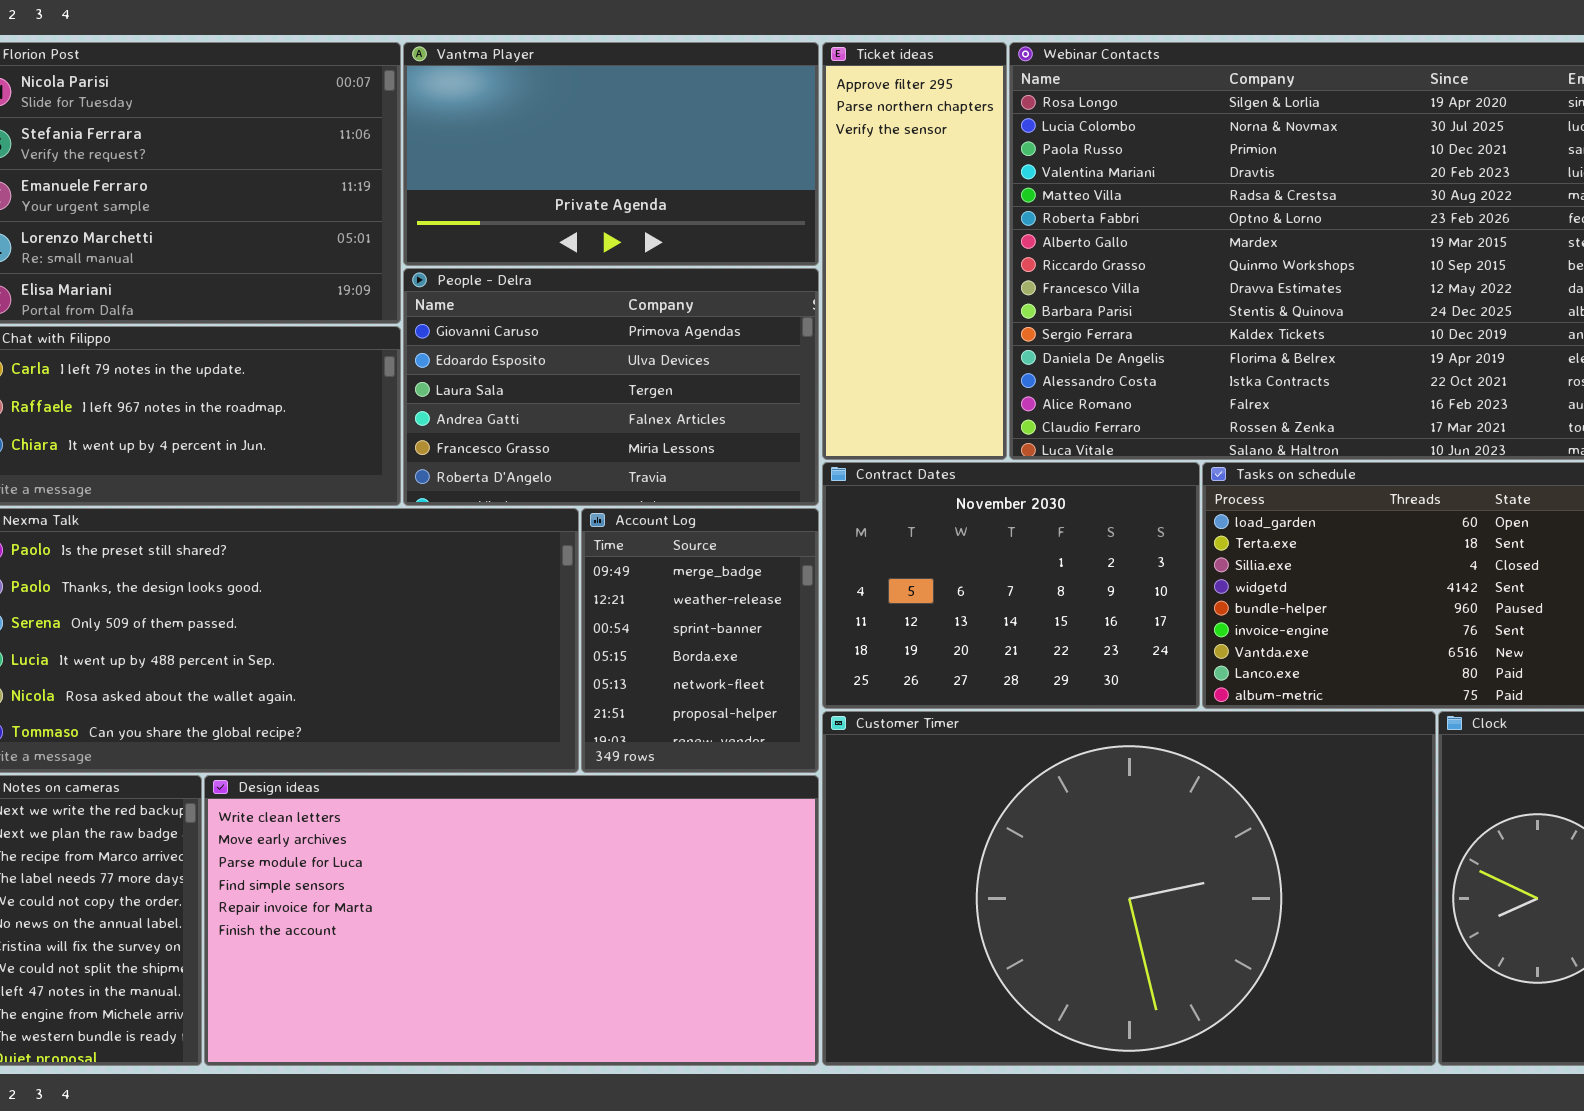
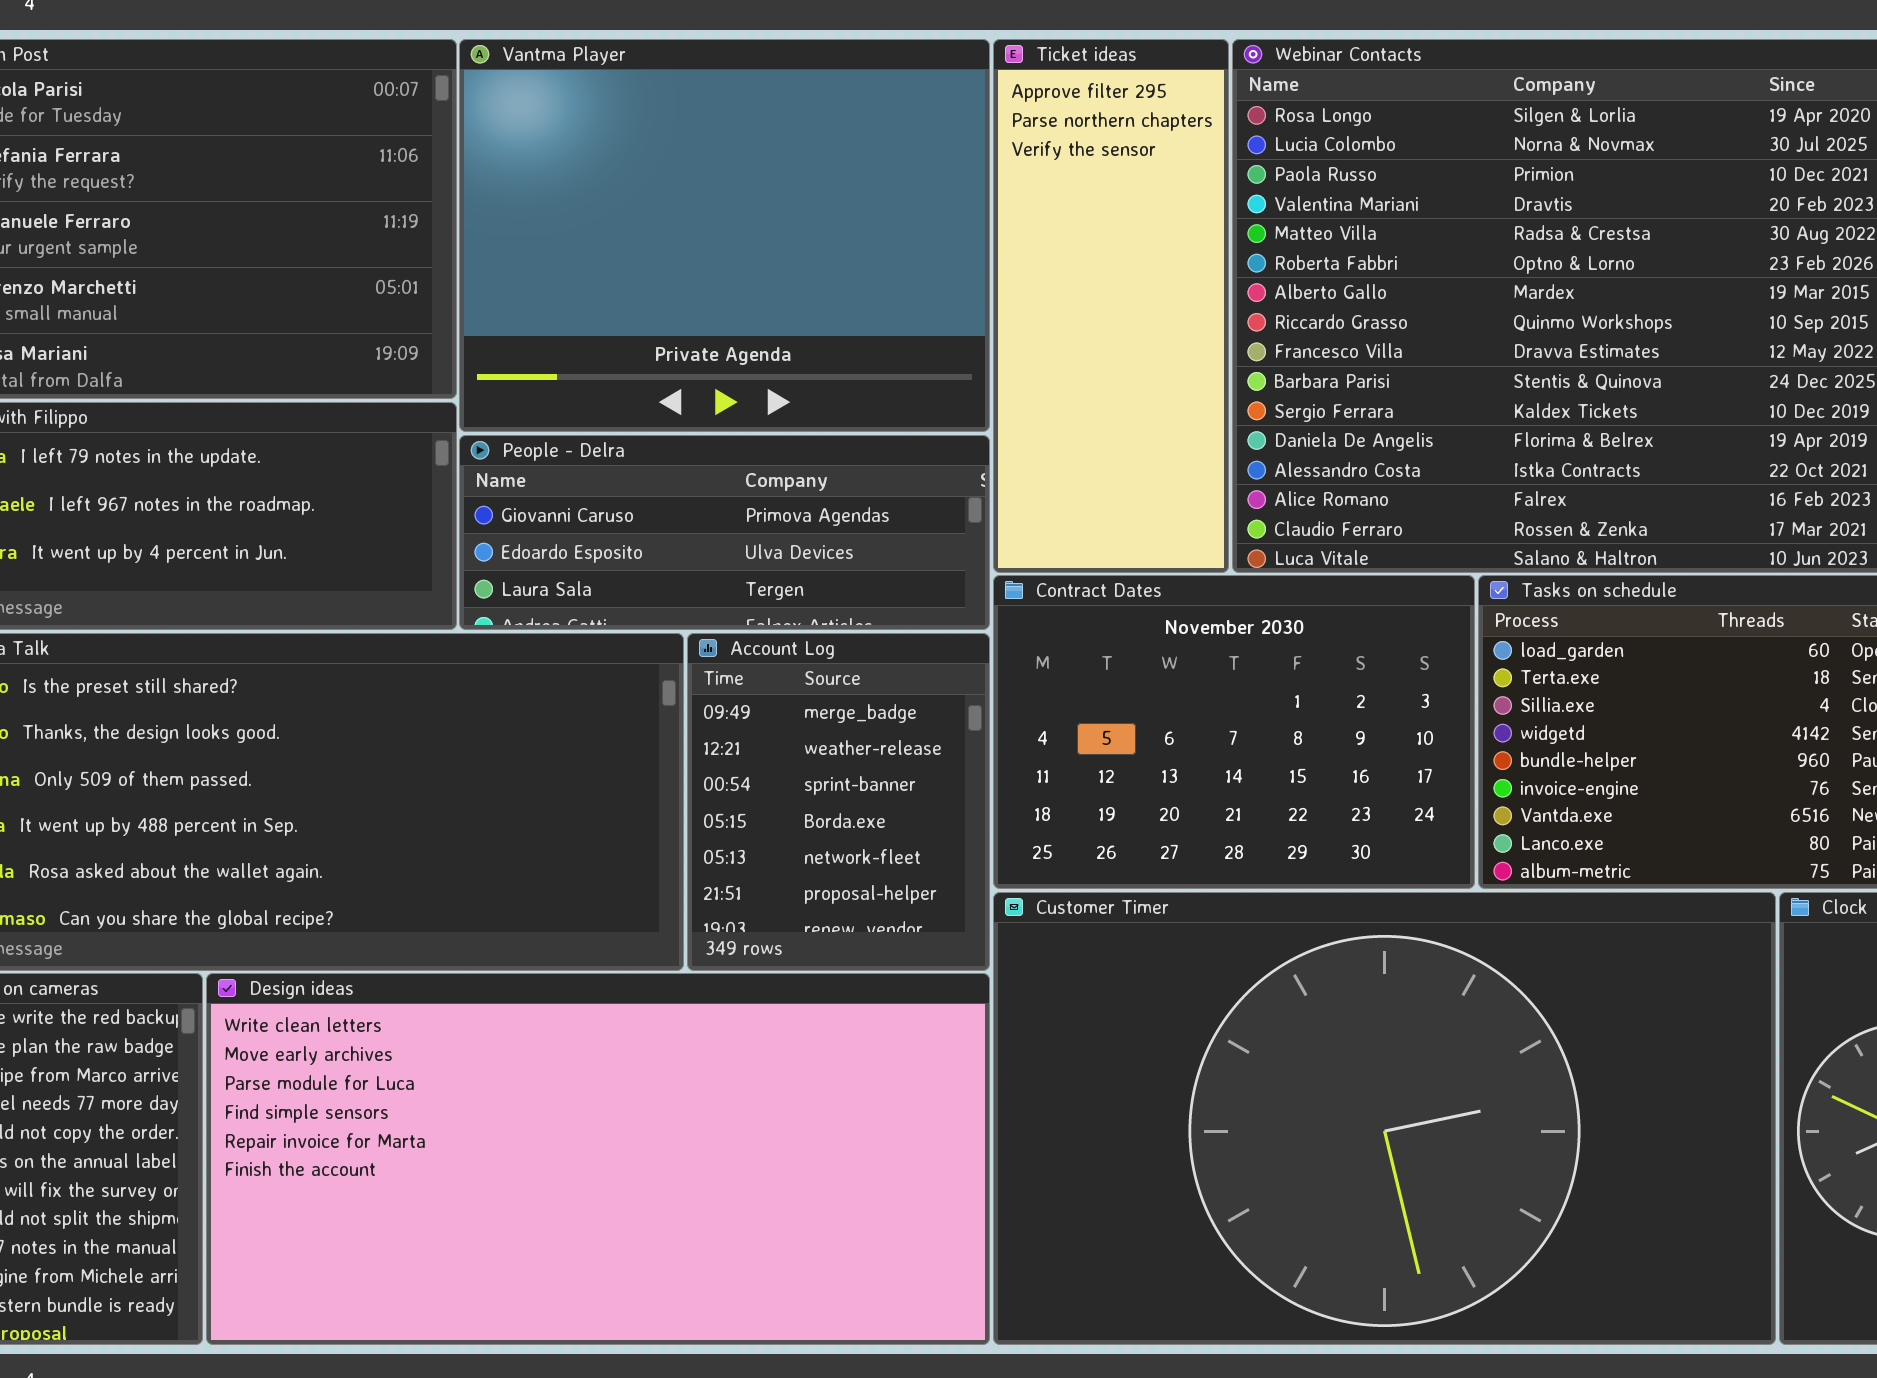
Vantma Player: [403,42,819,266] -> [459,39,990,432], resized
People - Delra: [403,268,819,506] -> [459,435,990,630], resized

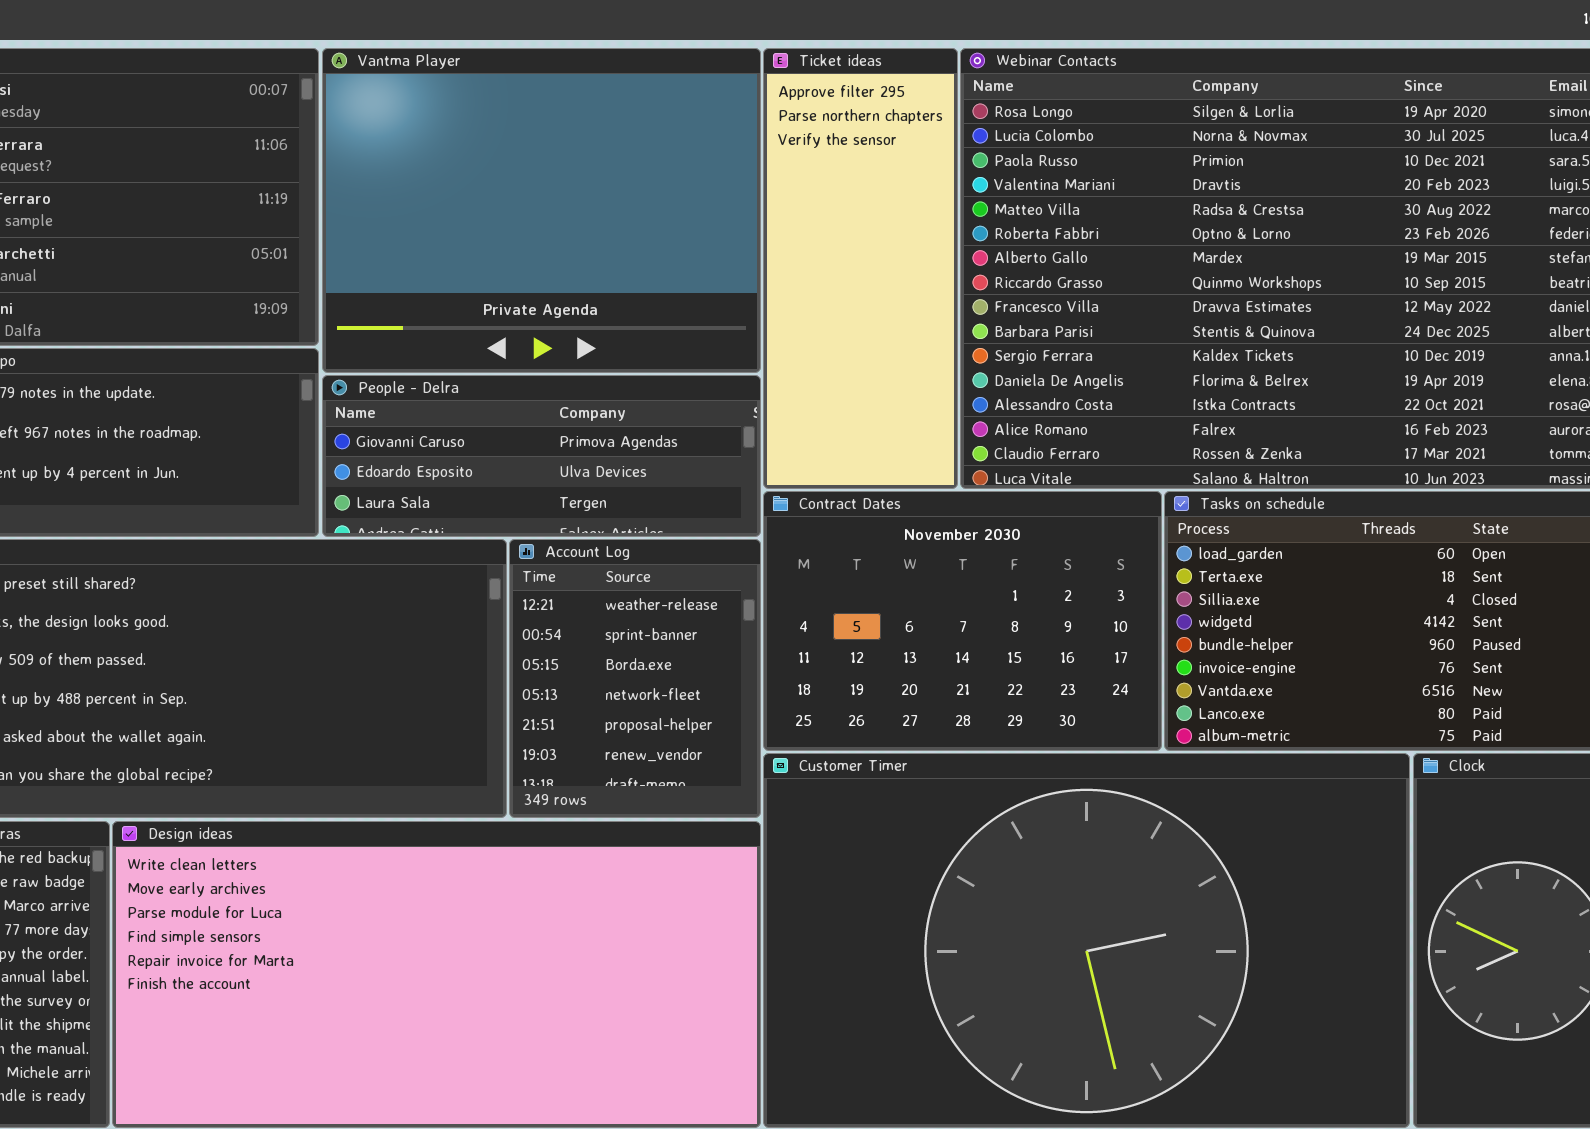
Account Log: [687,633,990,971] -> [509,539,761,818], scrolled down 1 row

